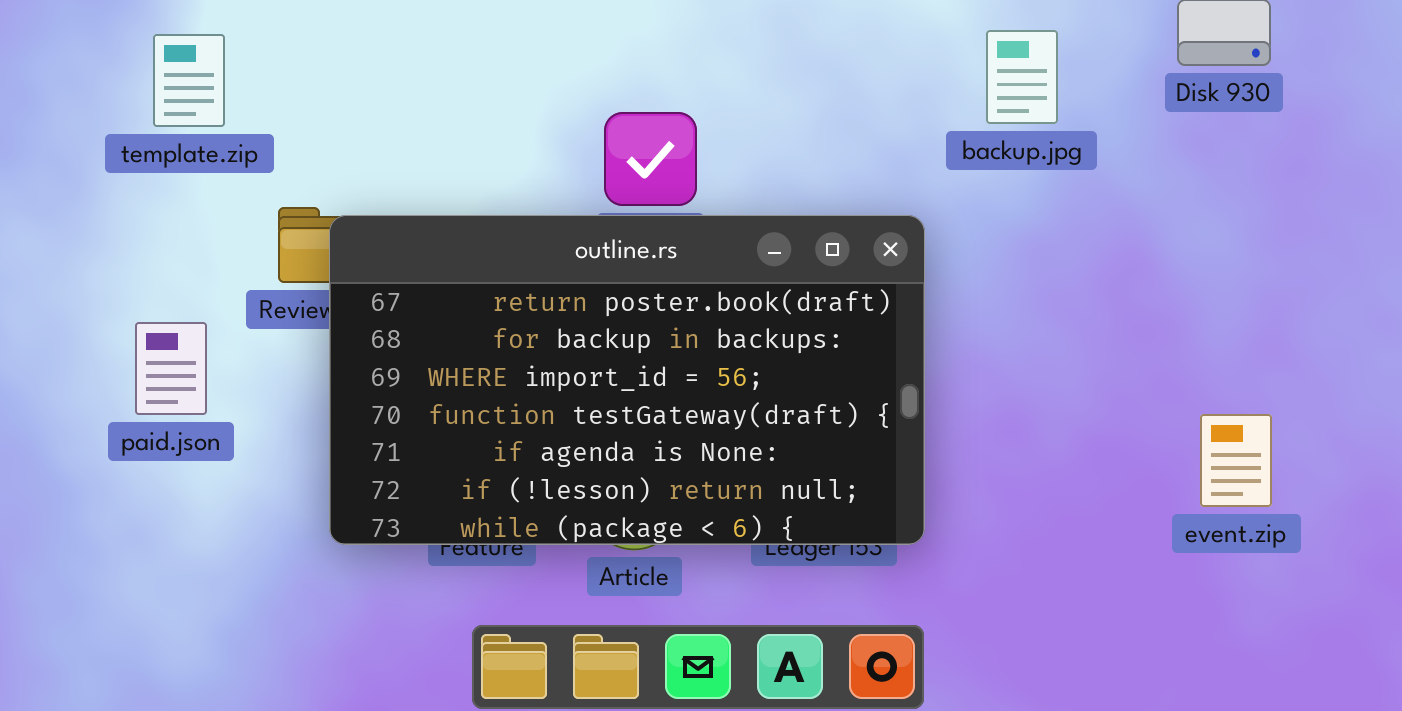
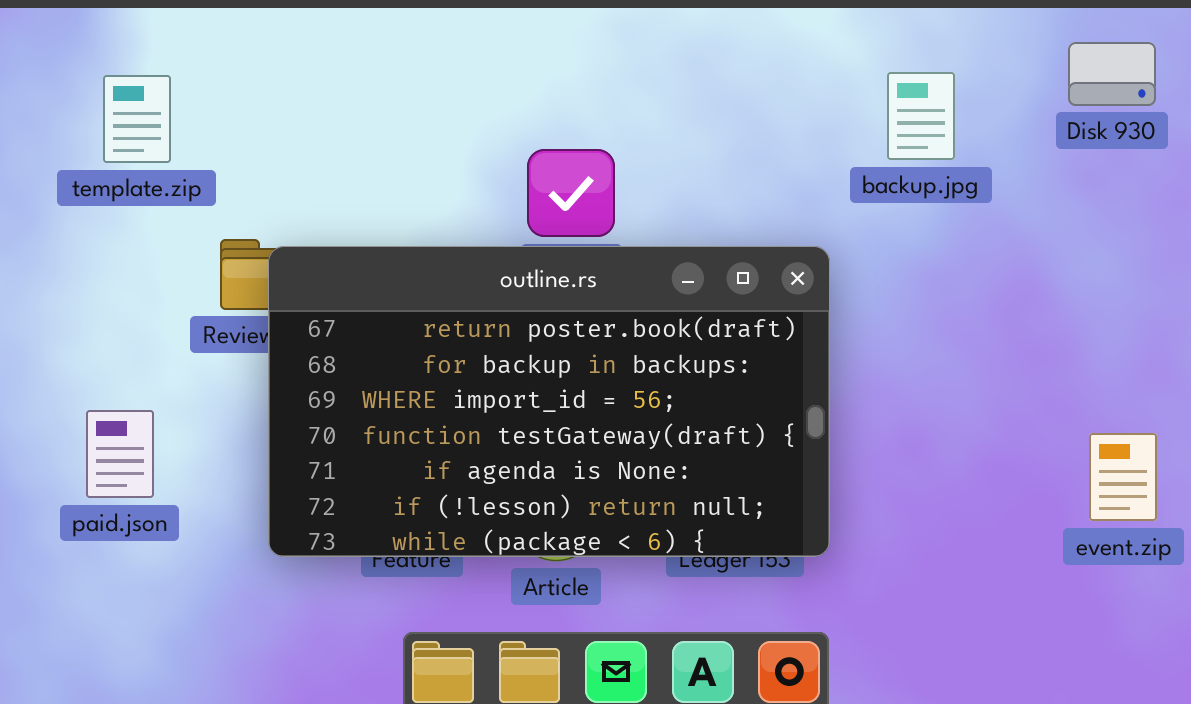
paid.json: [135,322,207,415] -> [86,410,154,498], moved

